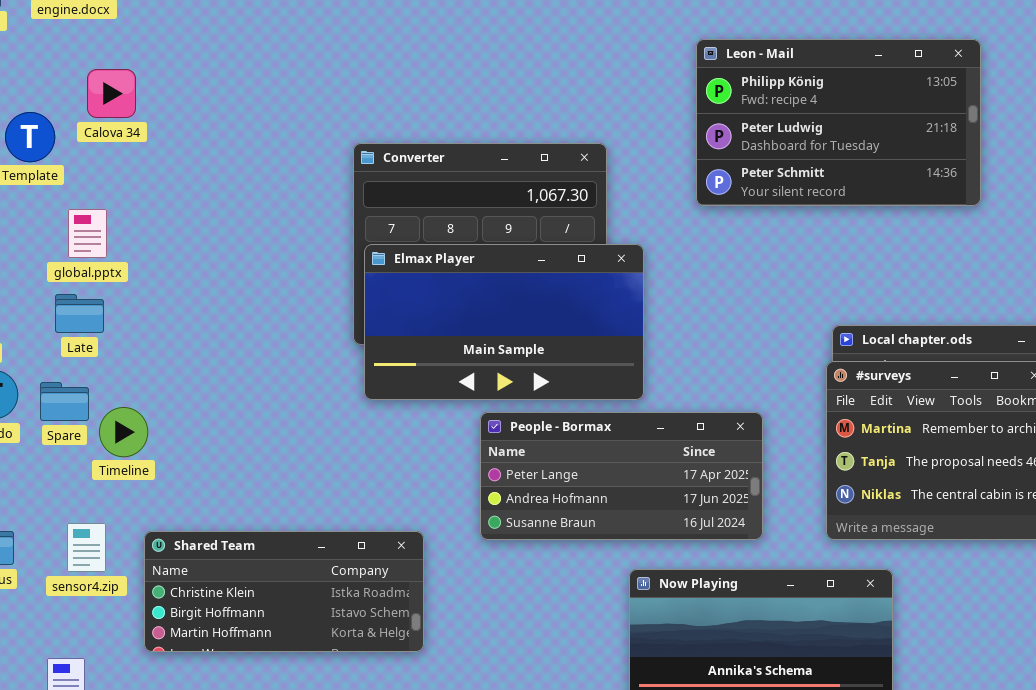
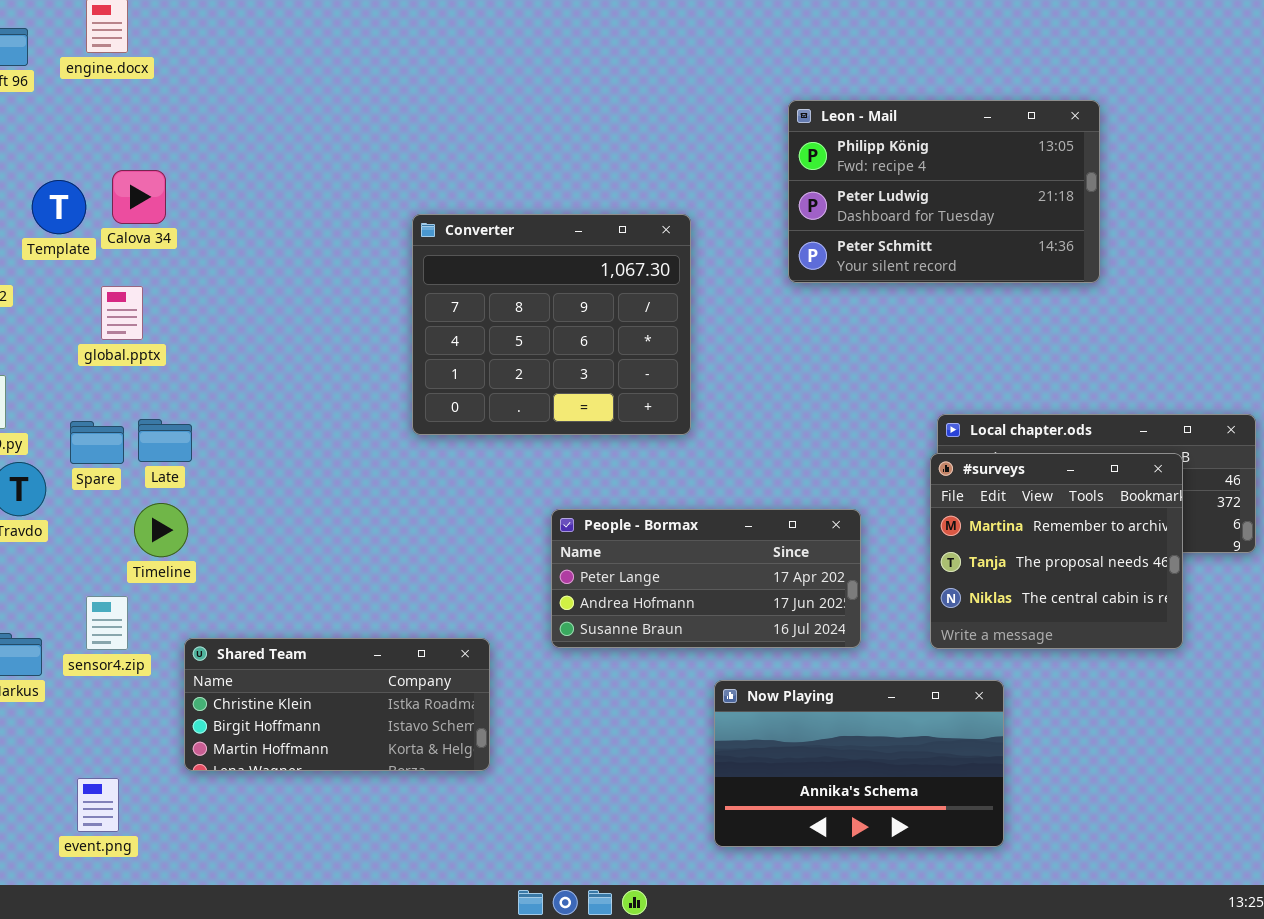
Calova 34: [87,69,136,118] -> [112,170,166,224], moved
Elmax Player: [364,244,644,400] -> none, closed
Late: [55,294,104,333] -> [138,419,192,462], moved
Spare: [40,382,89,421] -> [70,421,124,464], moved
sensor4.zip: [67,523,106,572] -> [86,596,128,650], moved

